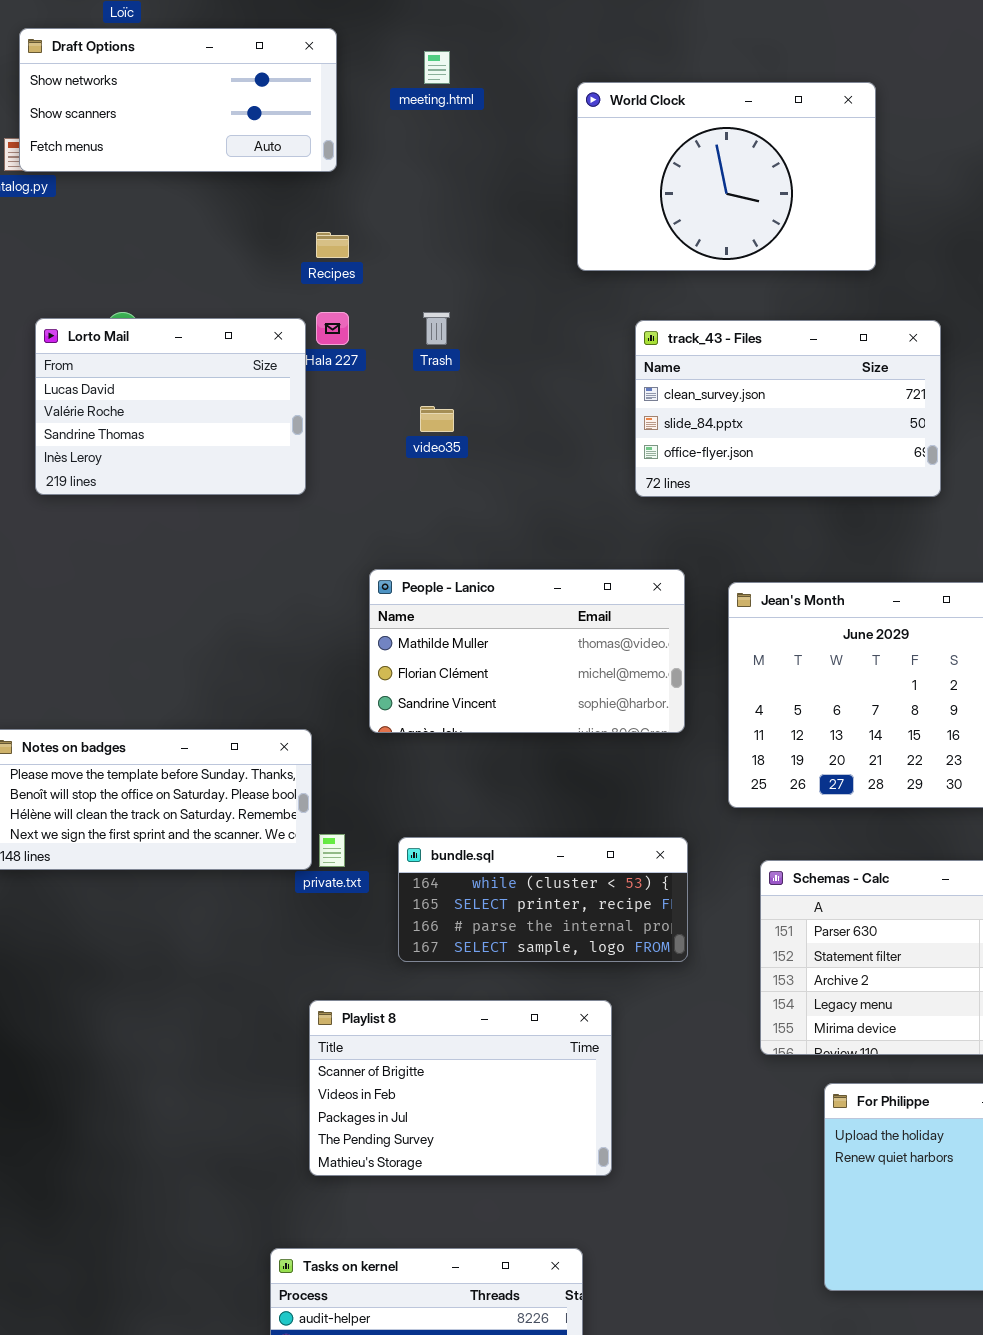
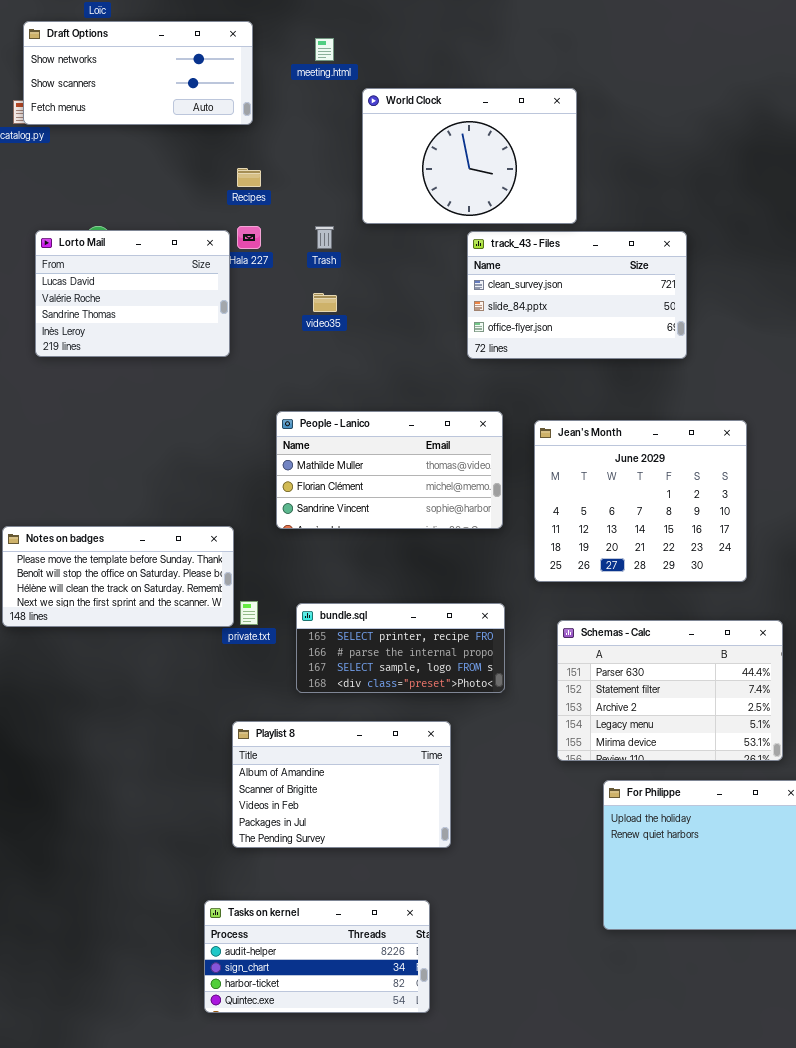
World Clock: [577,82,876,271] -> [362,88,577,224], moved
bundle.sql: [398,837,688,962] -> [296,603,505,693], scrolled down 1 row
Playlist 8: [309,1000,612,1176] -> [232,721,451,848], scrolled up 1 row

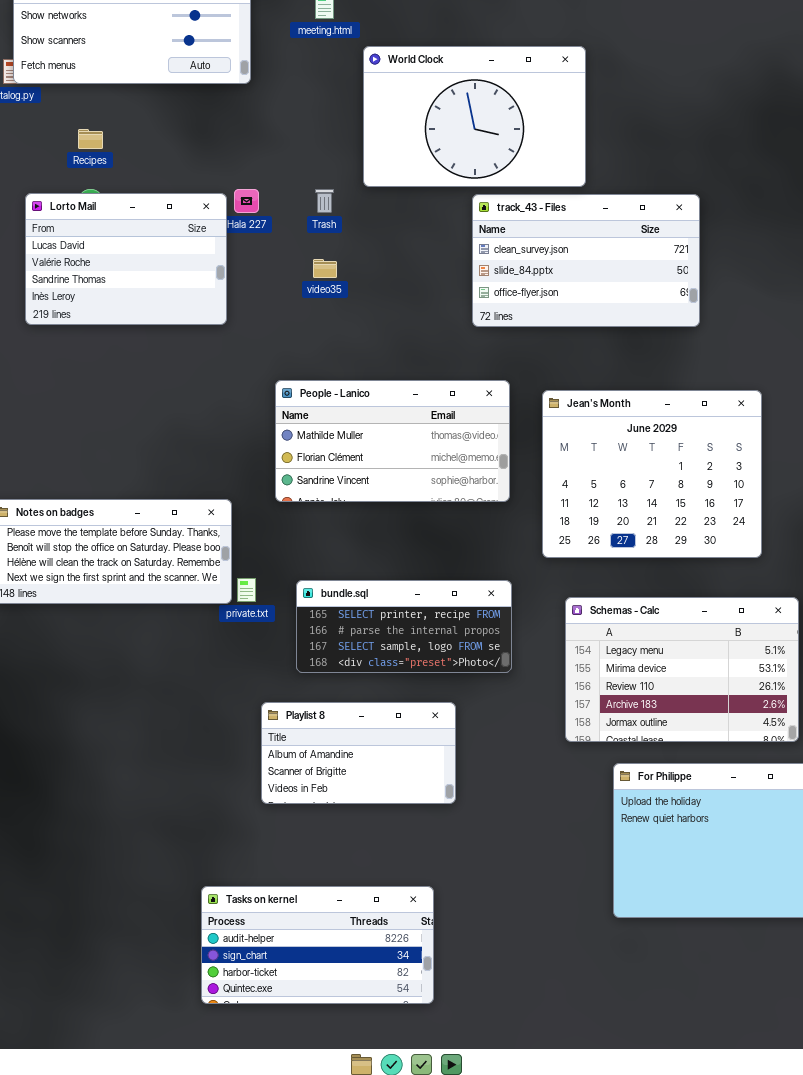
Recipes: [237,168,261,187] -> [78,129,103,149], moved
Schemas - Calc: [557,620,783,761] -> [565,597,799,742], scrolled down 3 rows
Playlist 8: [232,721,451,848] -> [261,702,456,804], resized

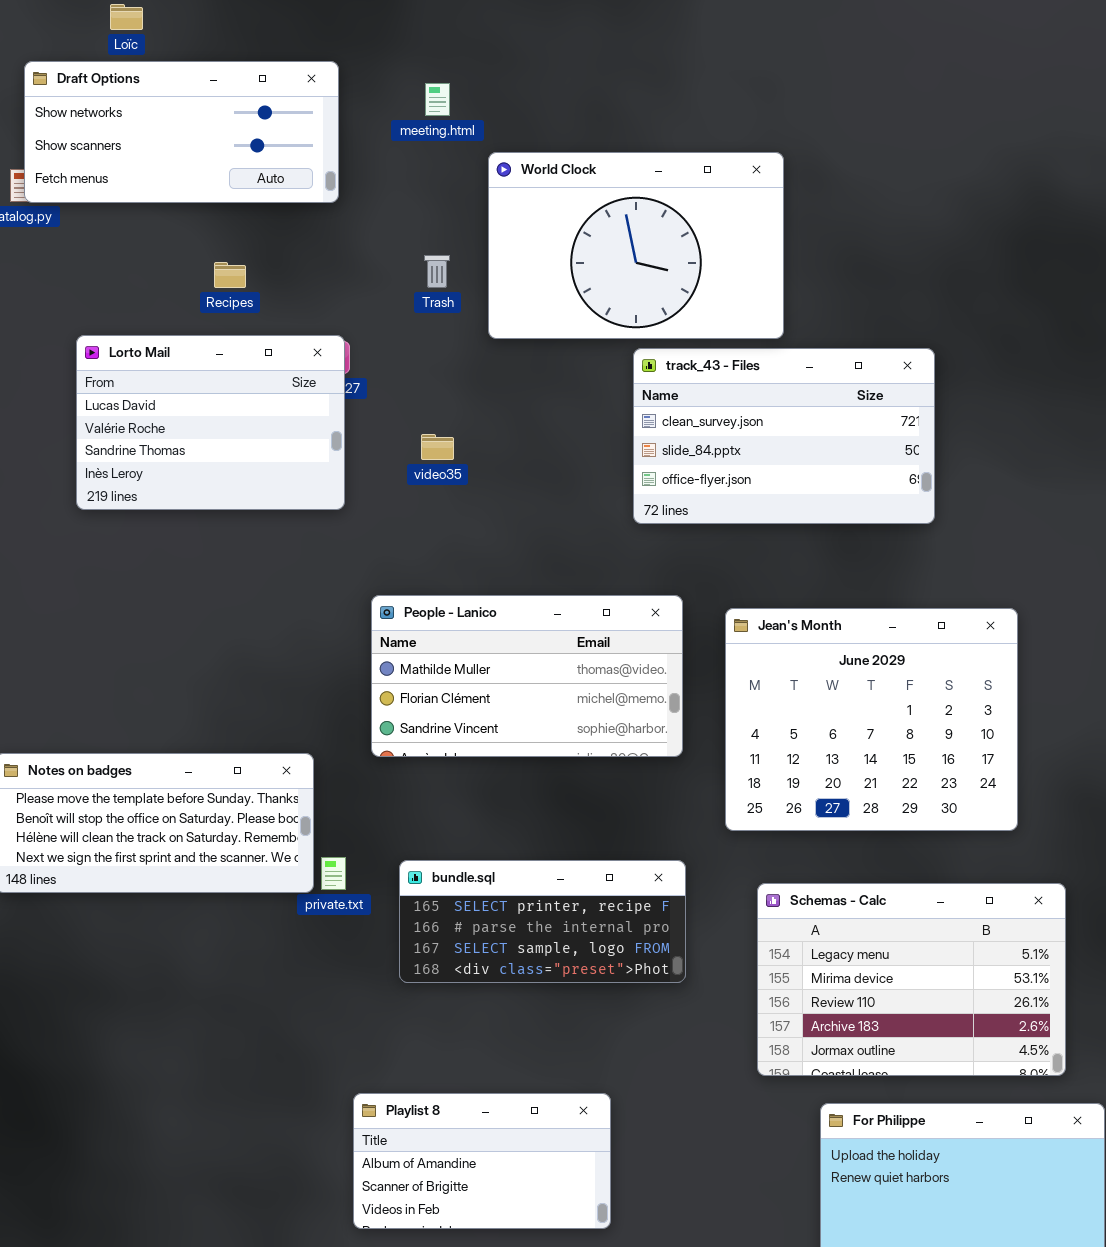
Recipes: [78,129,103,149] -> [214,262,246,288], moved
Trash: [315,189,334,213] -> [424,255,450,288], moved
Lorto Mail: [25,193,227,325] -> [76,335,345,510], moved
Playlist 8: [261,702,456,804] -> [353,1093,611,1229], moved

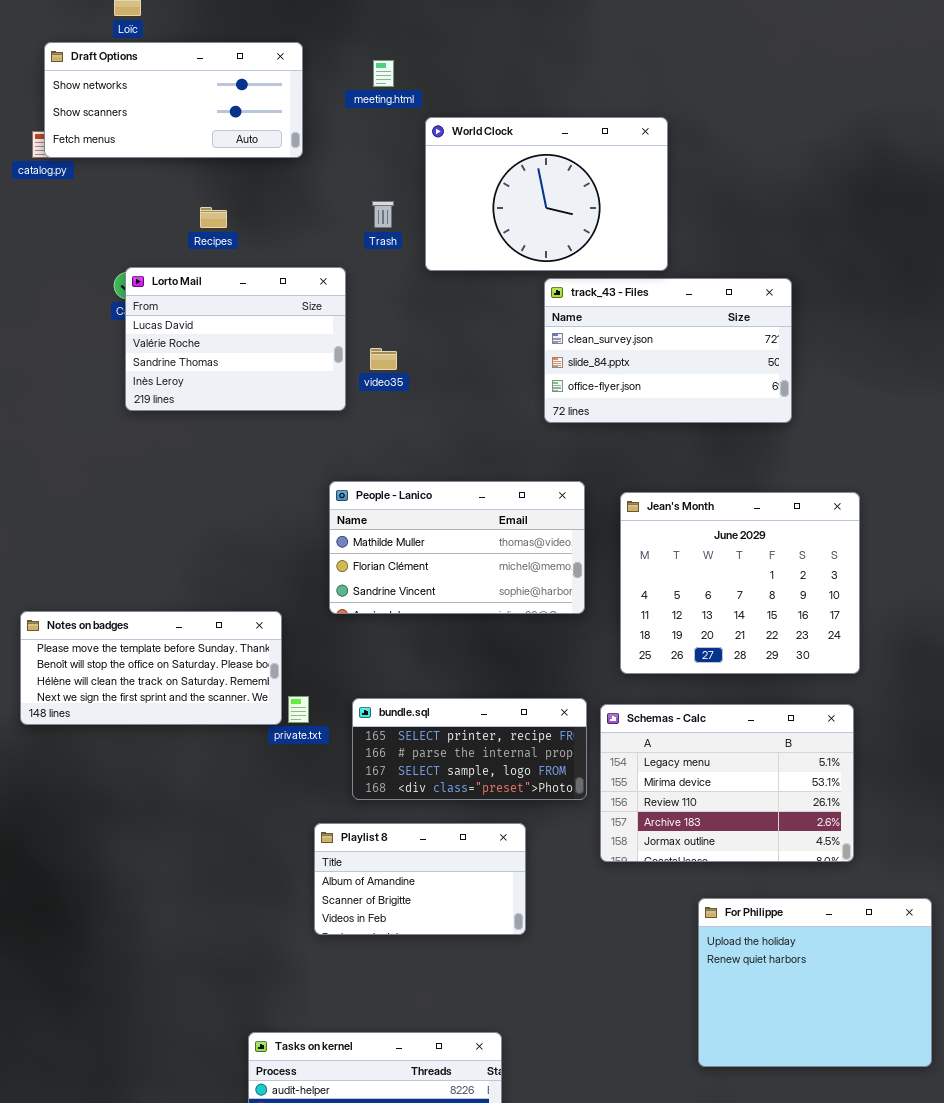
Lorto Mail: [76,335,345,510] -> [125,267,346,411], moved
Schemas - Calc: [757,883,1066,1076] -> [600,704,854,862], moved
Playlist 8: [353,1093,611,1229] -> [314,823,526,935], moved

